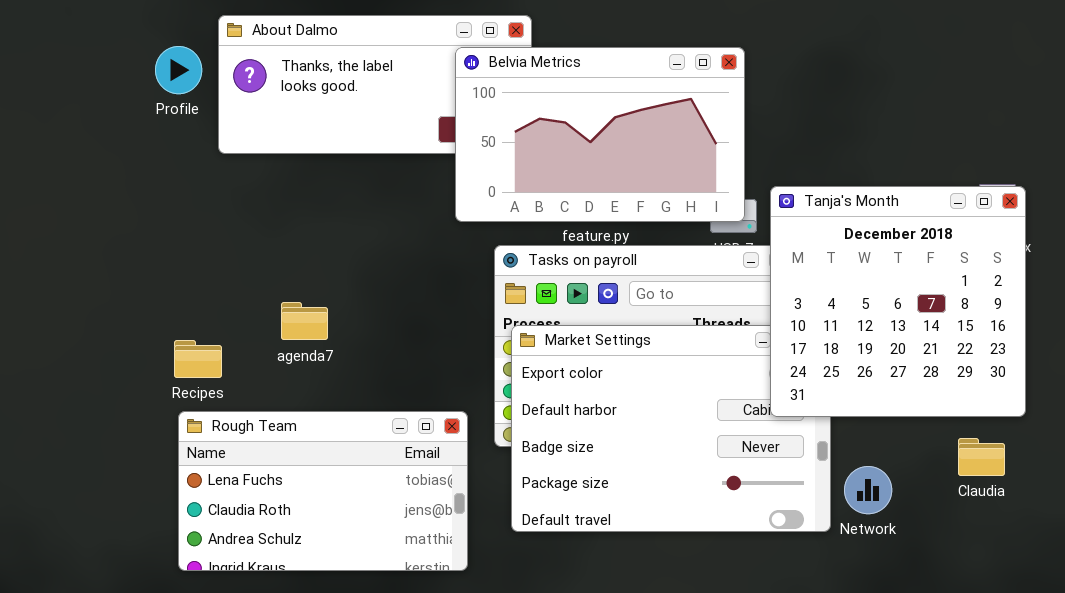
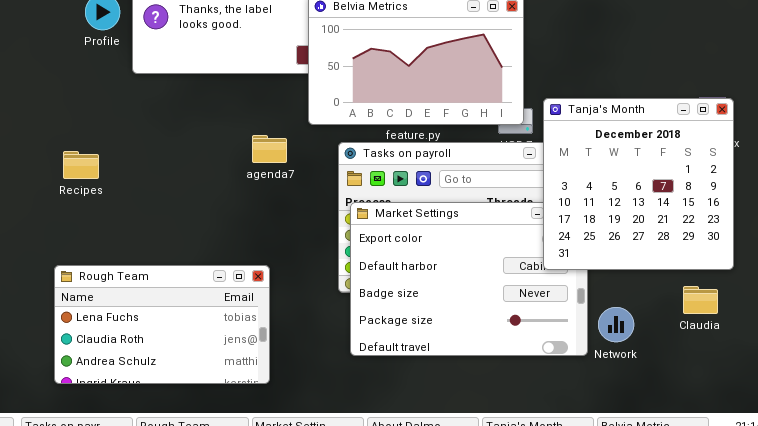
agenda7: [281,302,328,340] -> [252,135,287,163], moved
Recipes: [174,340,222,378] -> [63,151,99,179], moved
Rough Team: [178,411,468,571] -> [54,265,270,384], moved

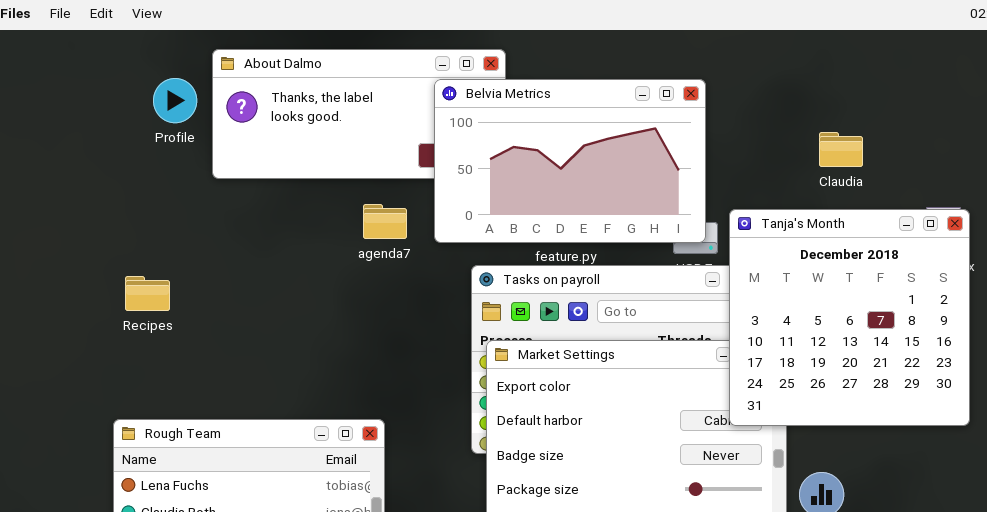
agenda7: [252,135,287,163] -> [363,204,407,239], moved
Claudia: [683,286,718,314] -> [819,132,863,167], moved

